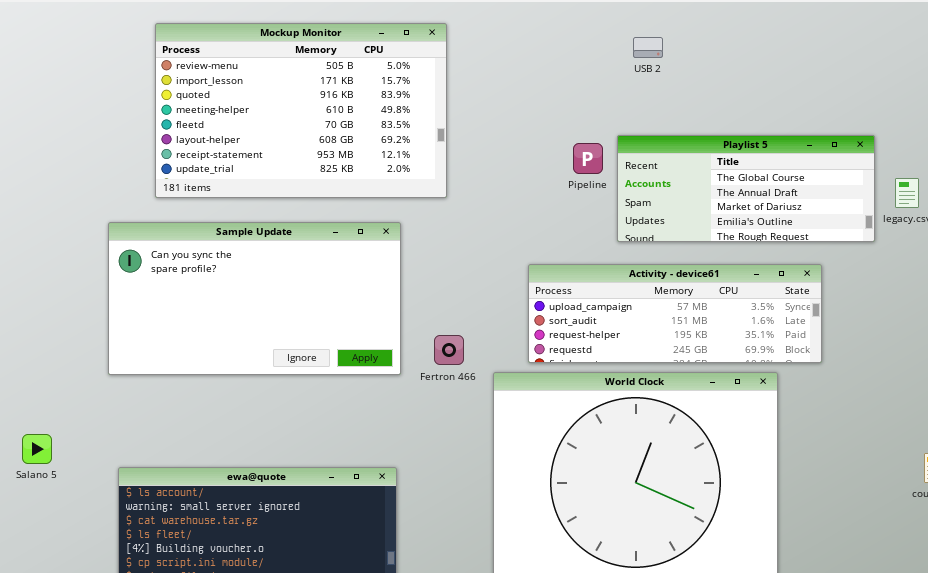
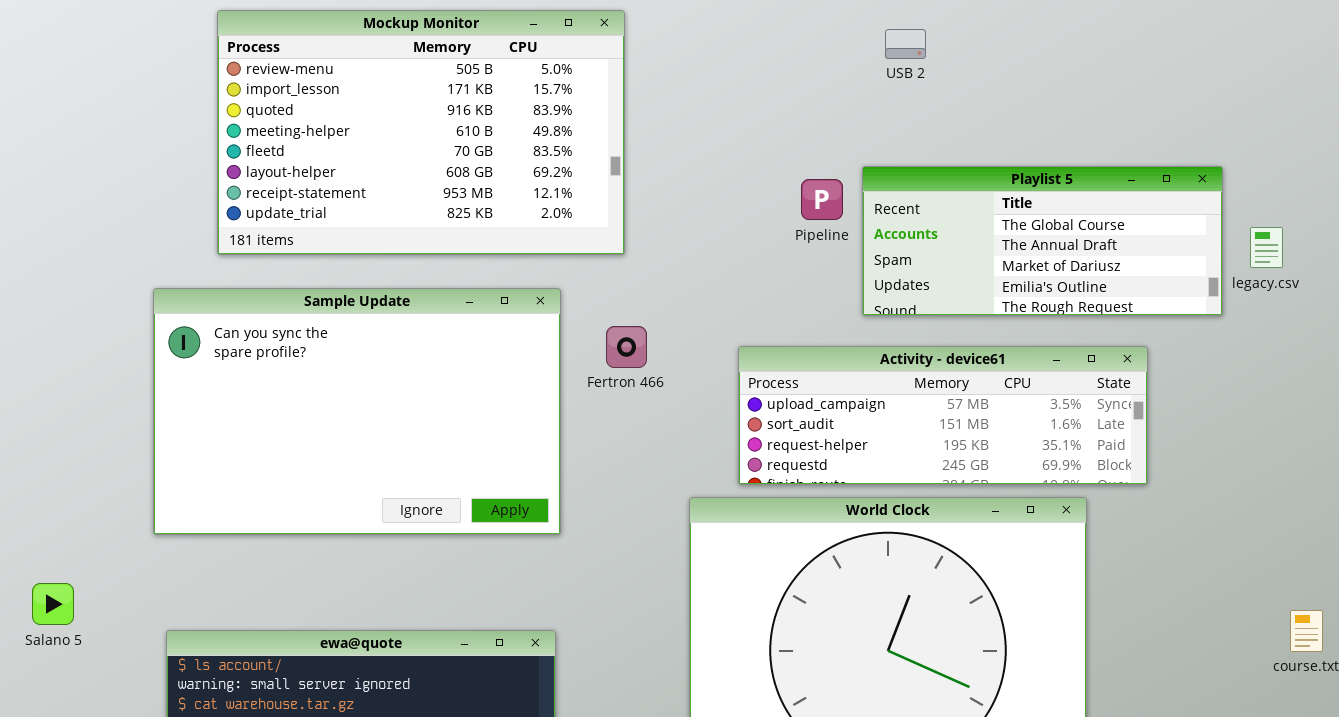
Sample Update: [108,222,401,375] -> [153,288,561,535], resized
Fertron 466: [434,335,464,365] -> [606,326,647,368], moved

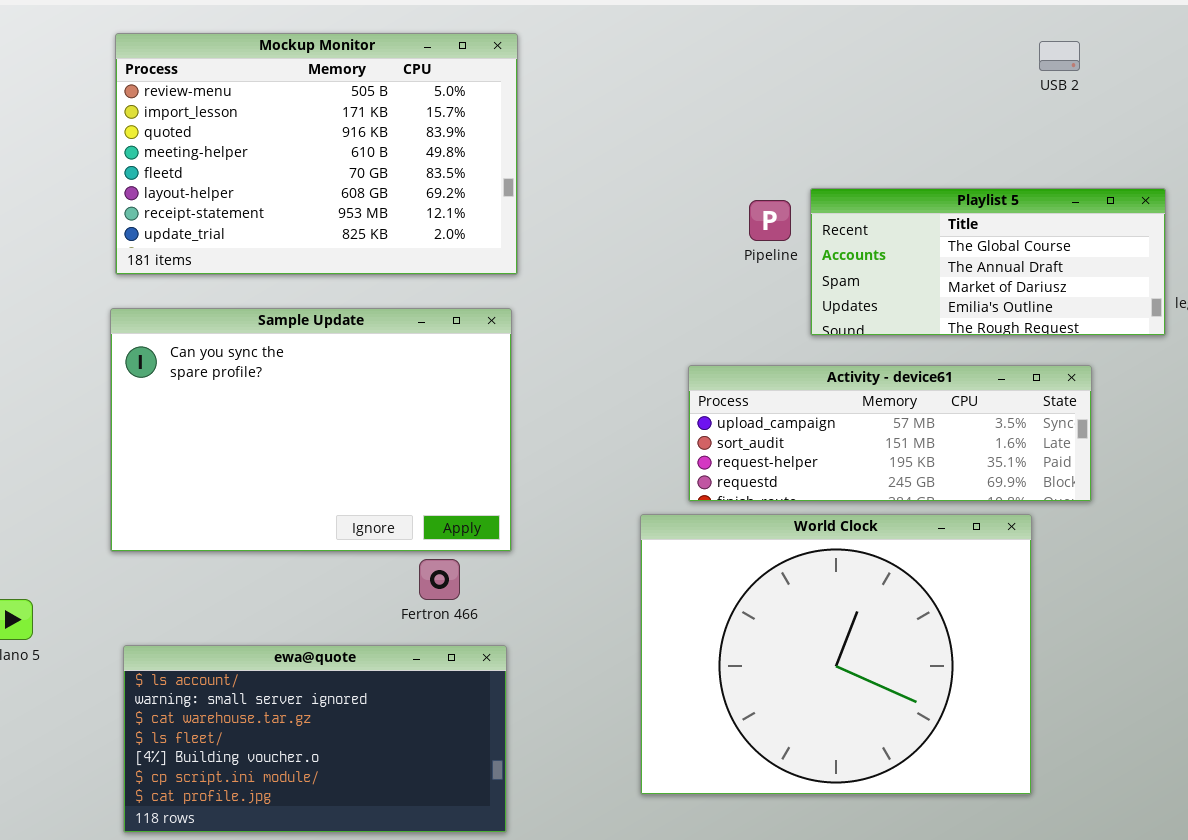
Mockup Monitor: [217,10,625,255] -> [115,33,518,275], moved
USB 2: [885,29,926,59] -> [1039,41,1080,71], moved
Fertron 466: [606,326,647,368] -> [419,559,460,600], moved

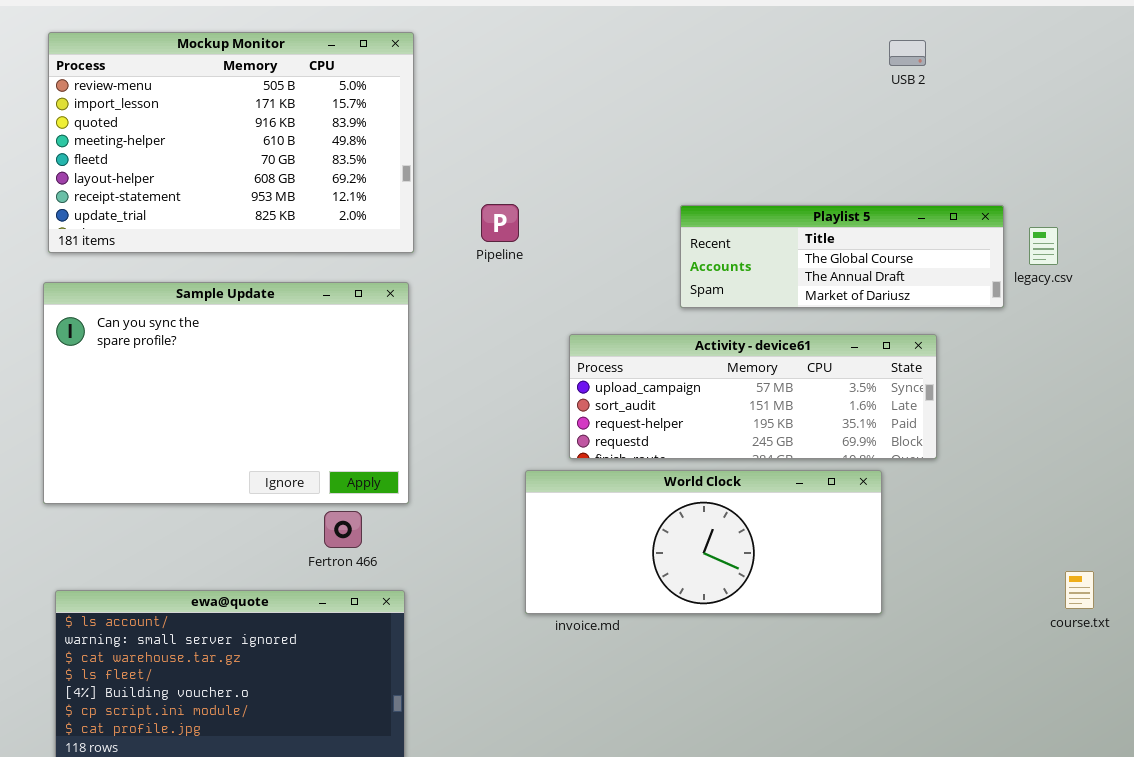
Playlist 5: [810,188,1166,336] -> [680,205,1004,308], resized
Pipeline: [749,200,791,241] -> [481,204,519,242], moved
World Clock: [640,514,1032,795] -> [525,470,882,614], resized

